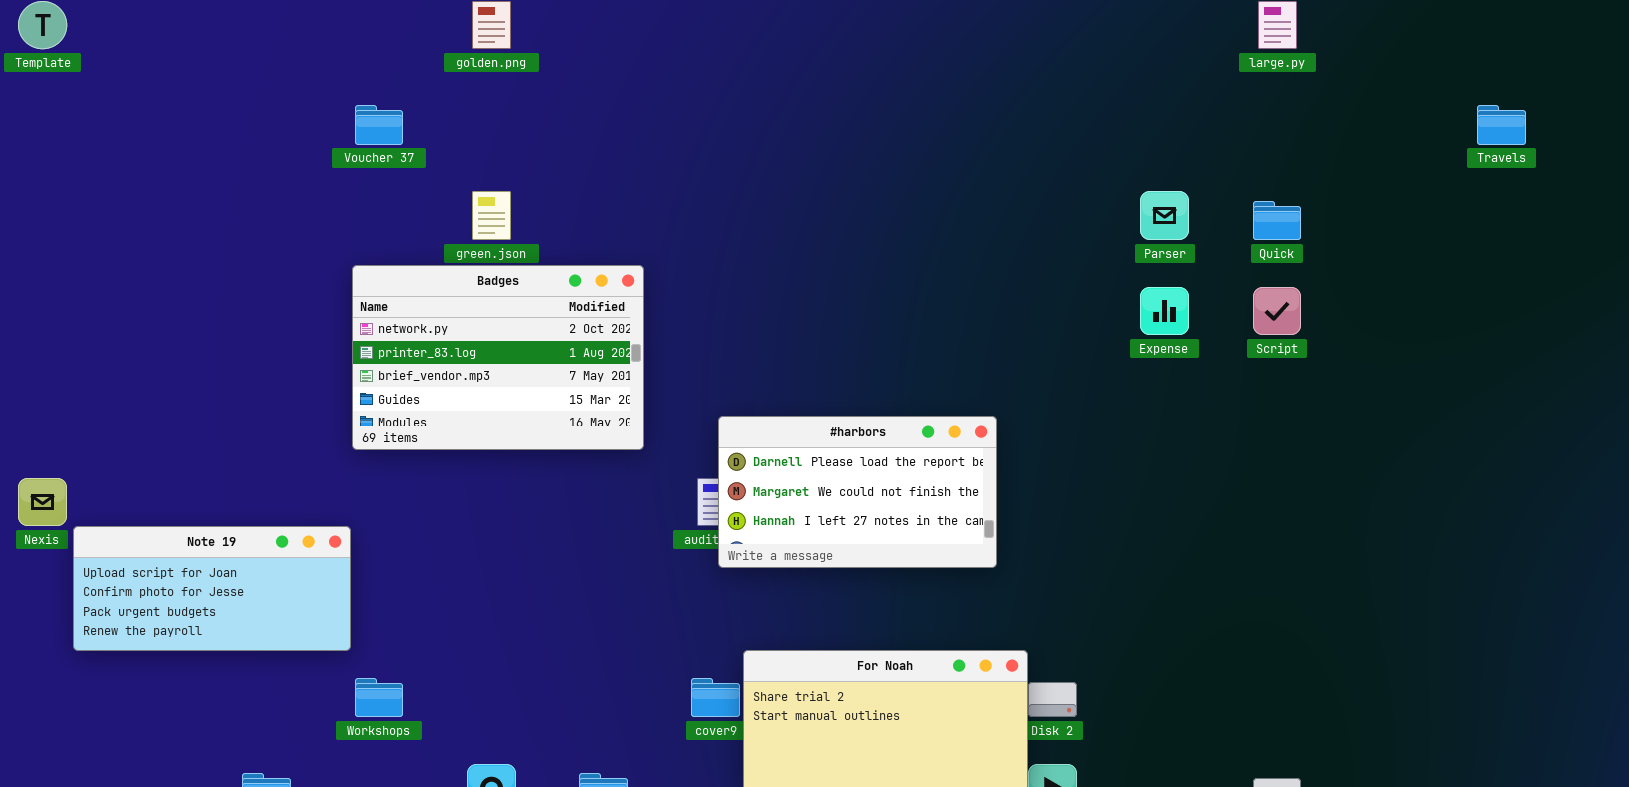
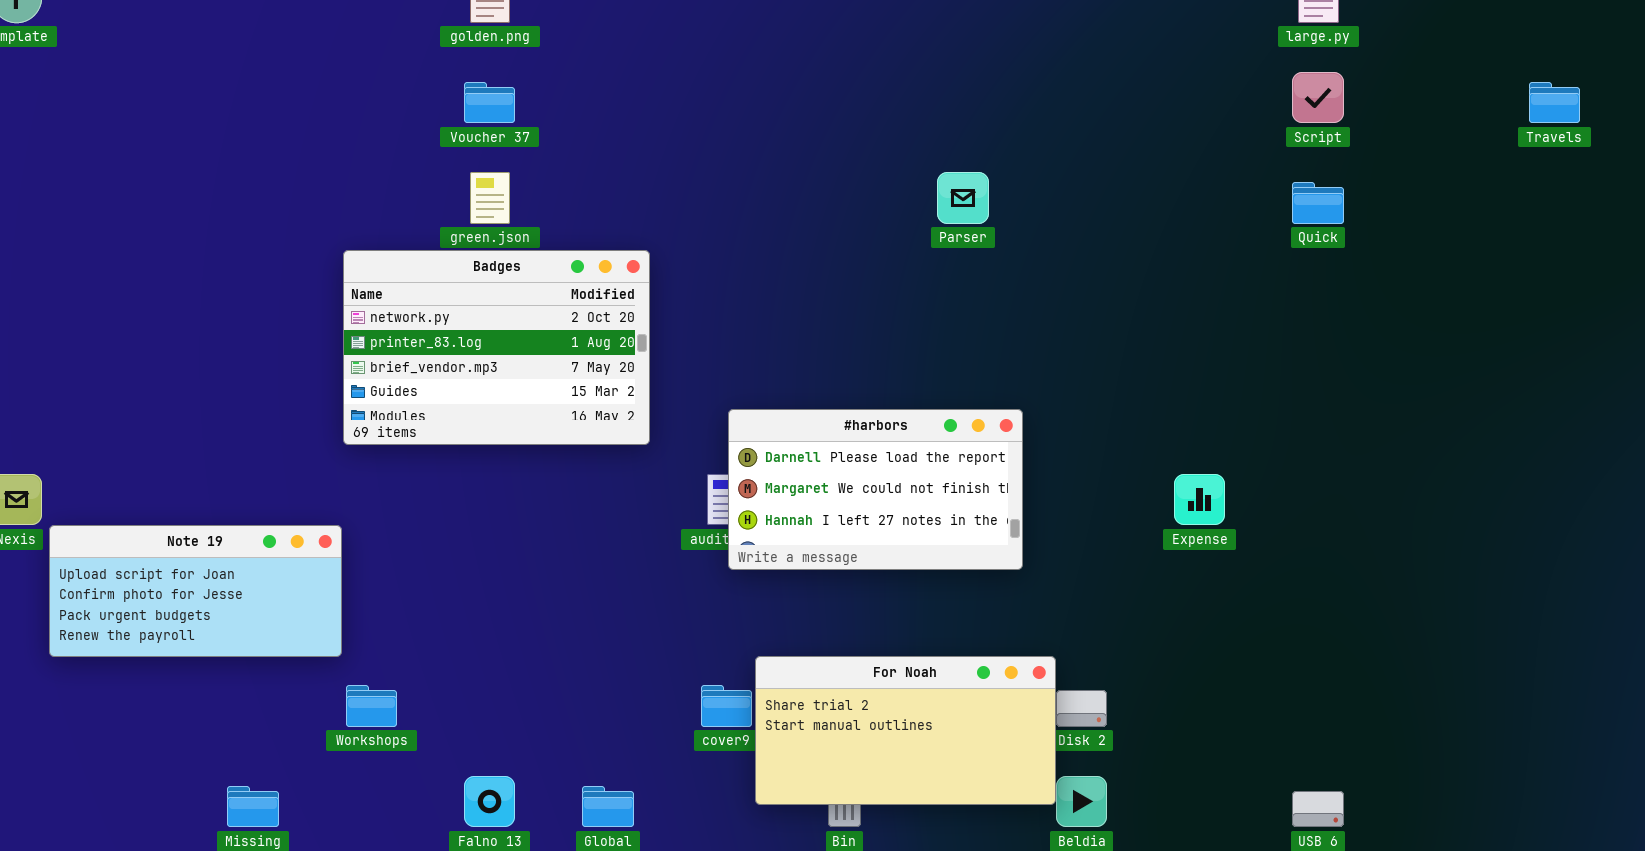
Voucher 37: [355,105,403,145] -> [464,82,515,123], moved
Parser: [1140,191,1189,240] -> [937,172,989,224], moved
Expense: [1140,287,1189,335] -> [1174,474,1225,525], moved
Script: [1253,287,1301,335] -> [1292,72,1344,123], moved

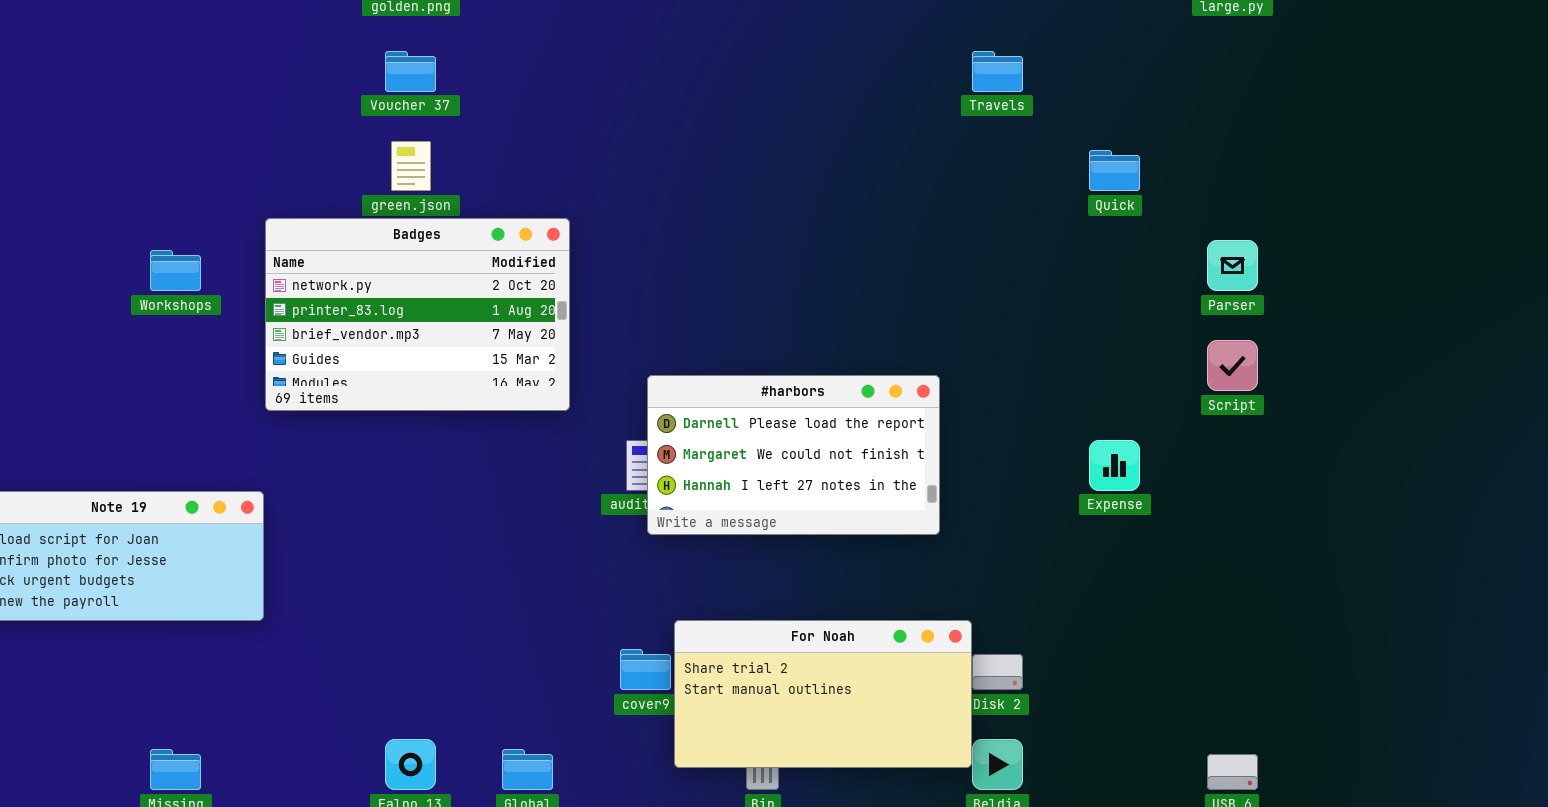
Script: [1292,72,1344,123] -> [1207,340,1258,391], moved
Travels: [1529,82,1580,123] -> [972,51,1023,92], moved
Parser: [937,172,989,224] -> [1207,240,1258,291], moved
Quick: [1292,182,1344,224] -> [1089,150,1140,191], moved
Workshops: [346,685,397,727] -> [150,250,201,291], moved

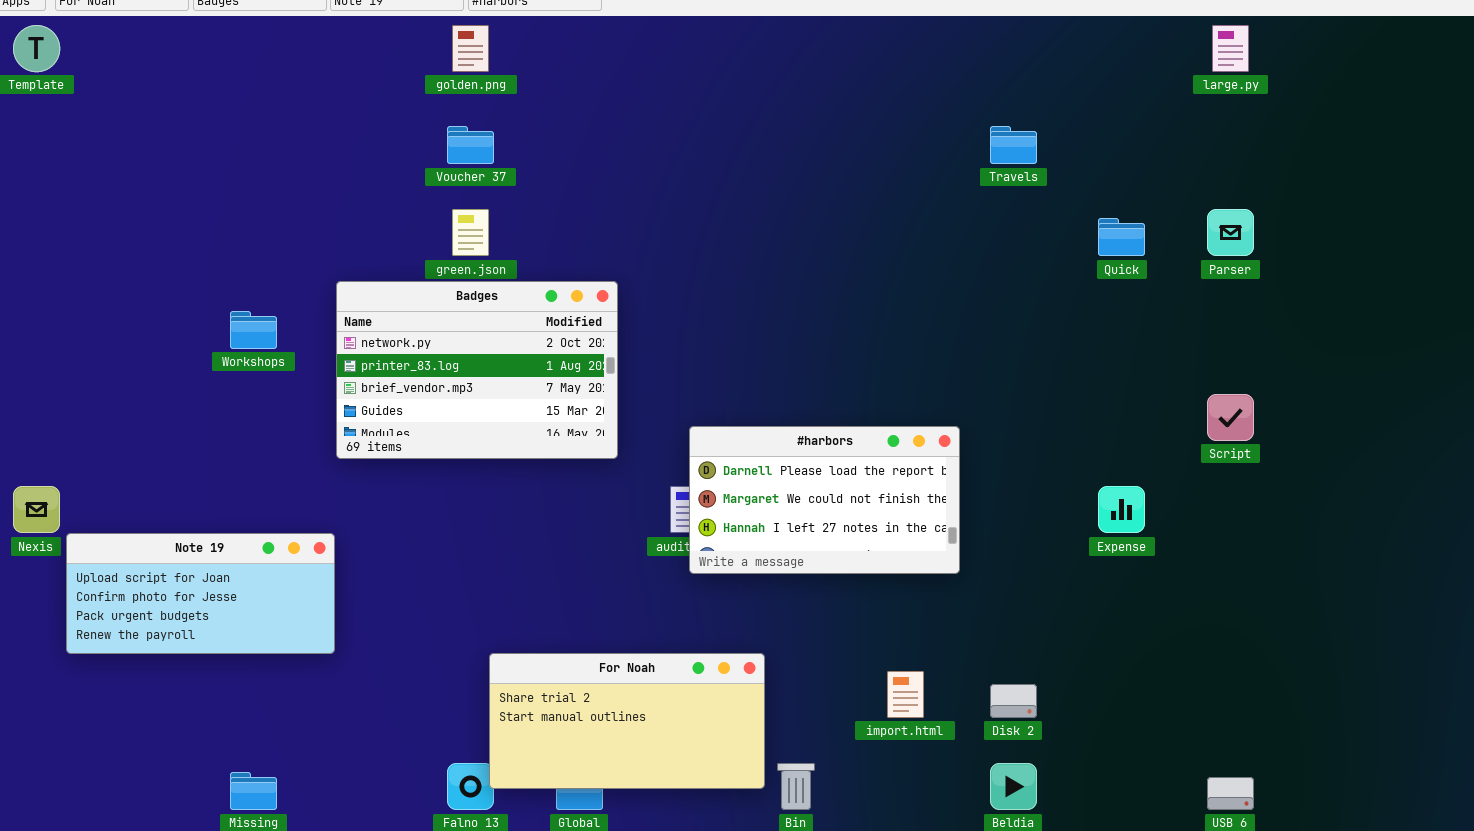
Parser: [1207,240,1258,291] -> [1207,209,1254,256], moved
For Noah: [674,620,972,768] -> [489,653,765,789], moved

